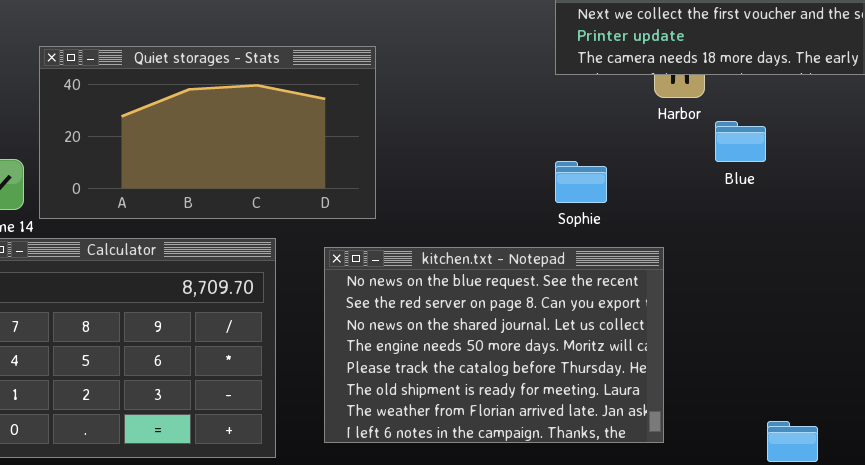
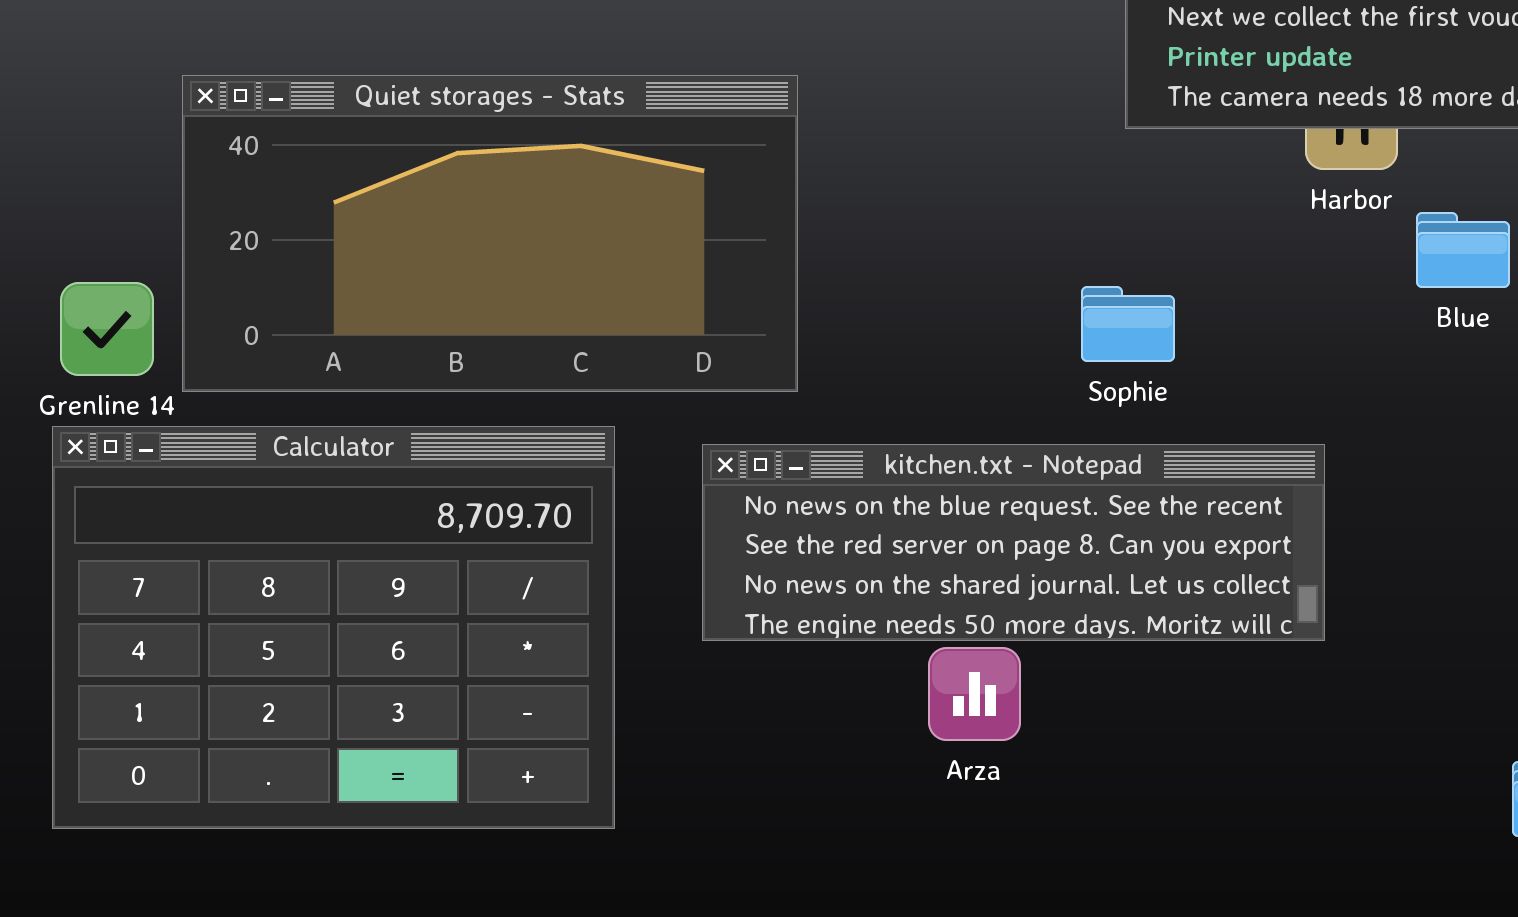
Sophie: [555,161,607,203] -> [1081,286,1175,362], moved
kitchen.txt - Notepad: [324,247,664,443] -> [702,444,1325,641], resized

